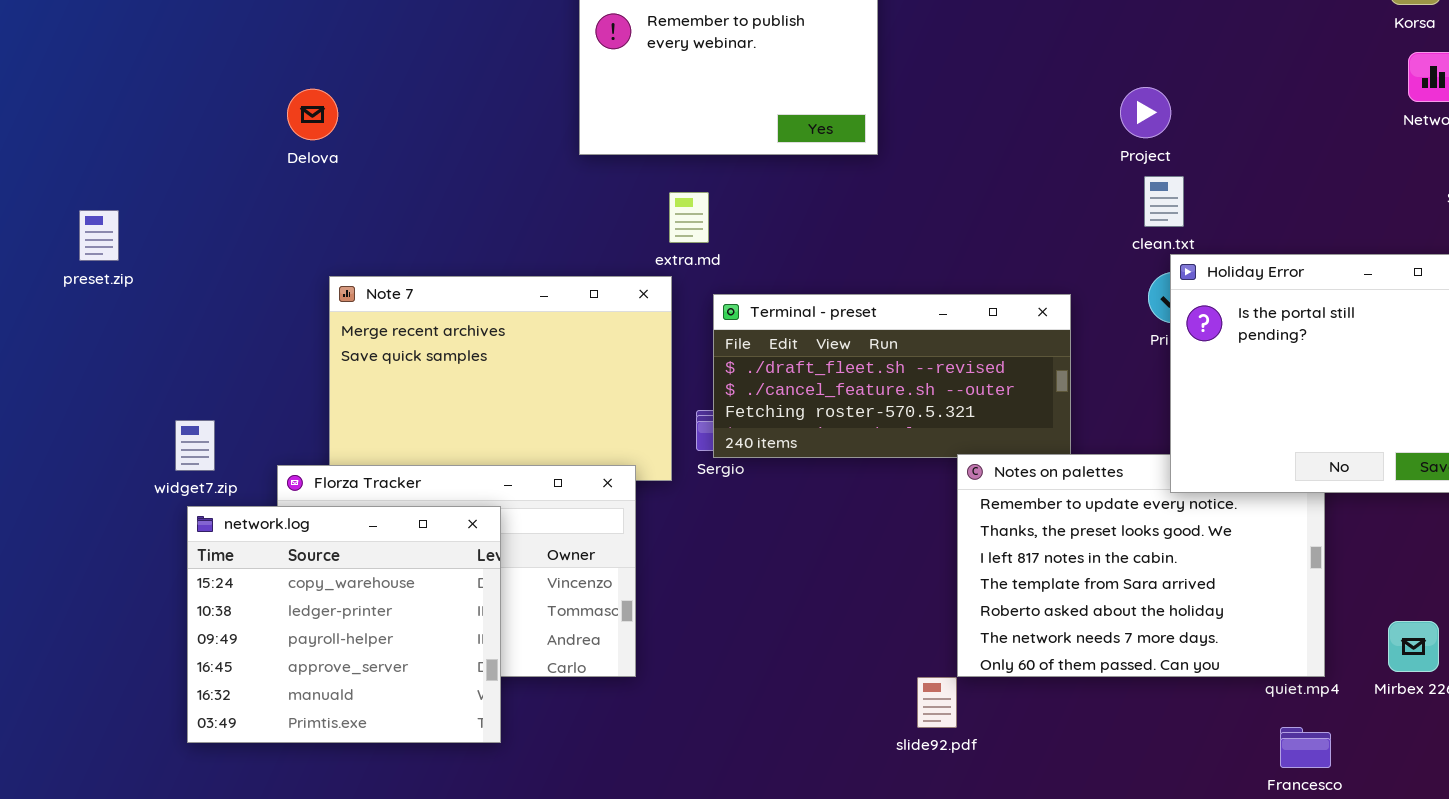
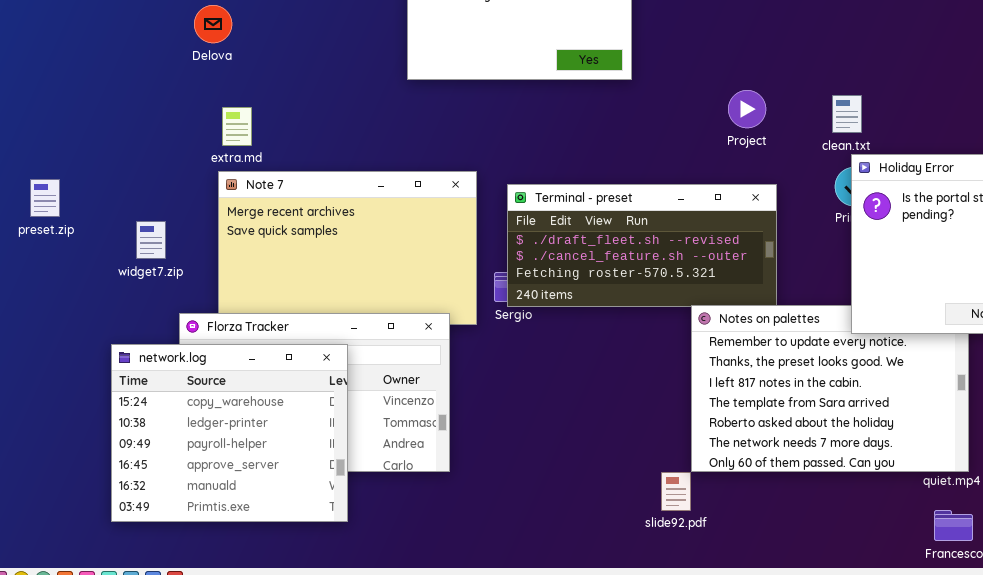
Project: [1120,87,1171,138] -> [728,90,766,128], moved
Delova: [287,89,338,140] -> [194,5,232,43], moved
extra.md: [669,192,709,243] -> [222,107,252,146], moved
preset.zip: [79,210,119,261] -> [30,179,60,217], moved
widget7.zip: [175,420,215,471] -> [136,221,166,259], moved

